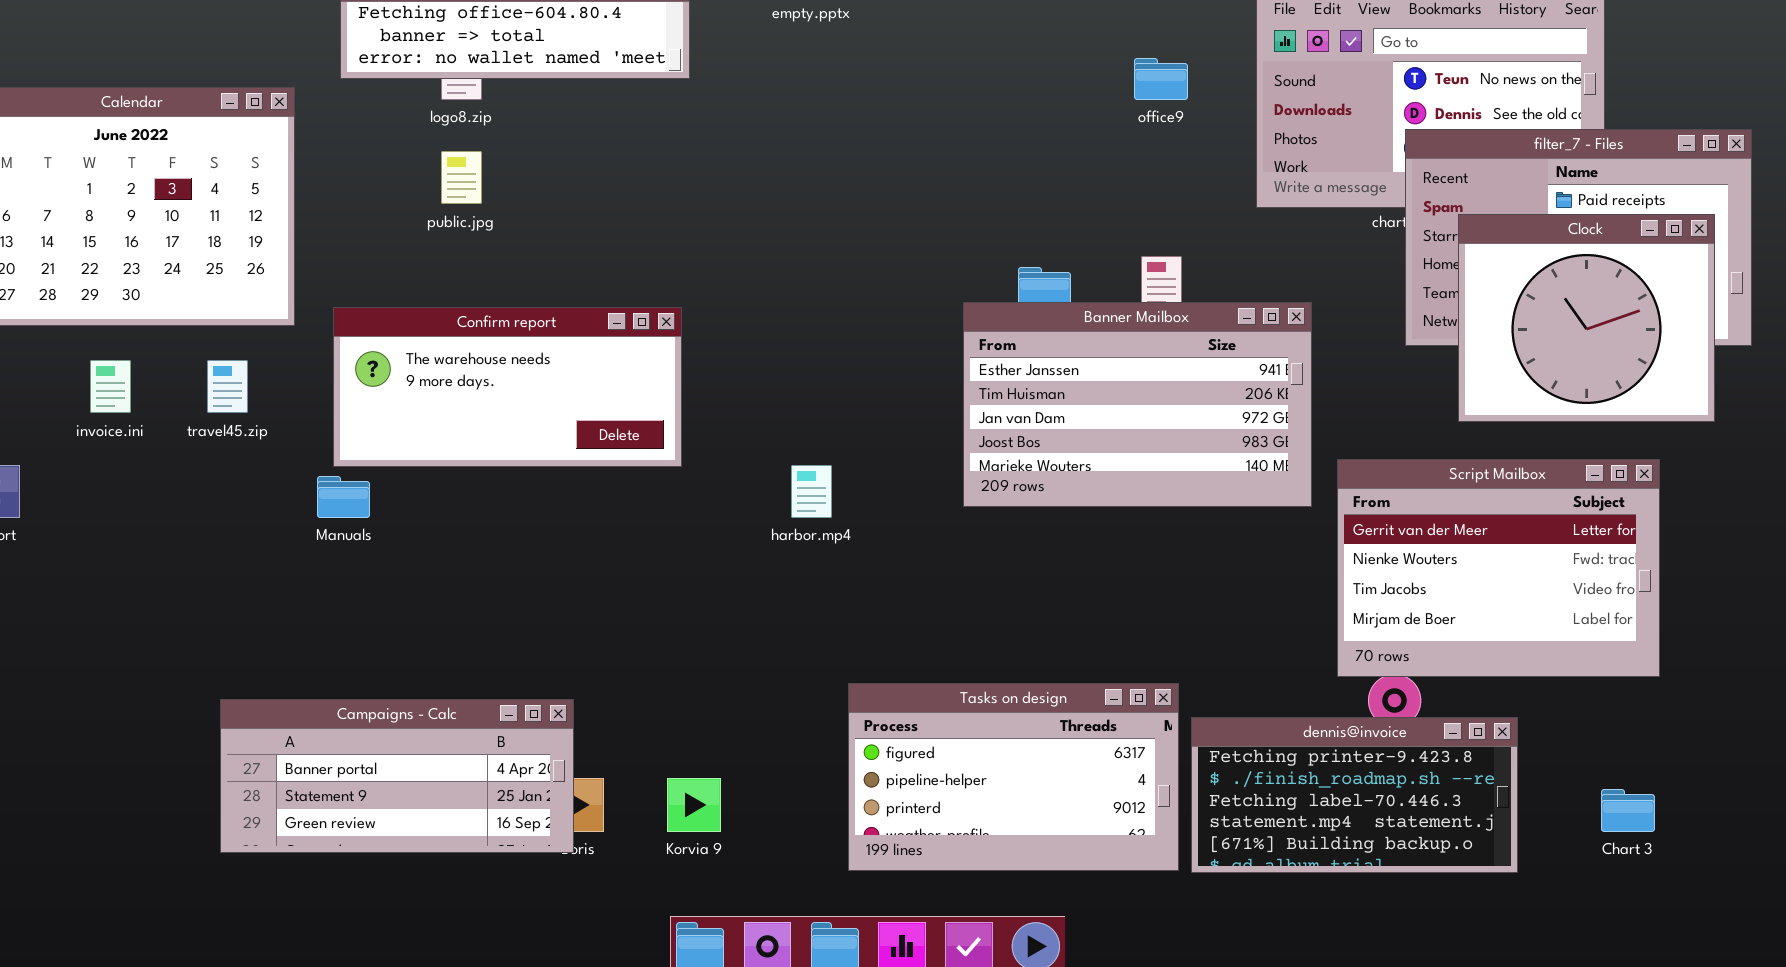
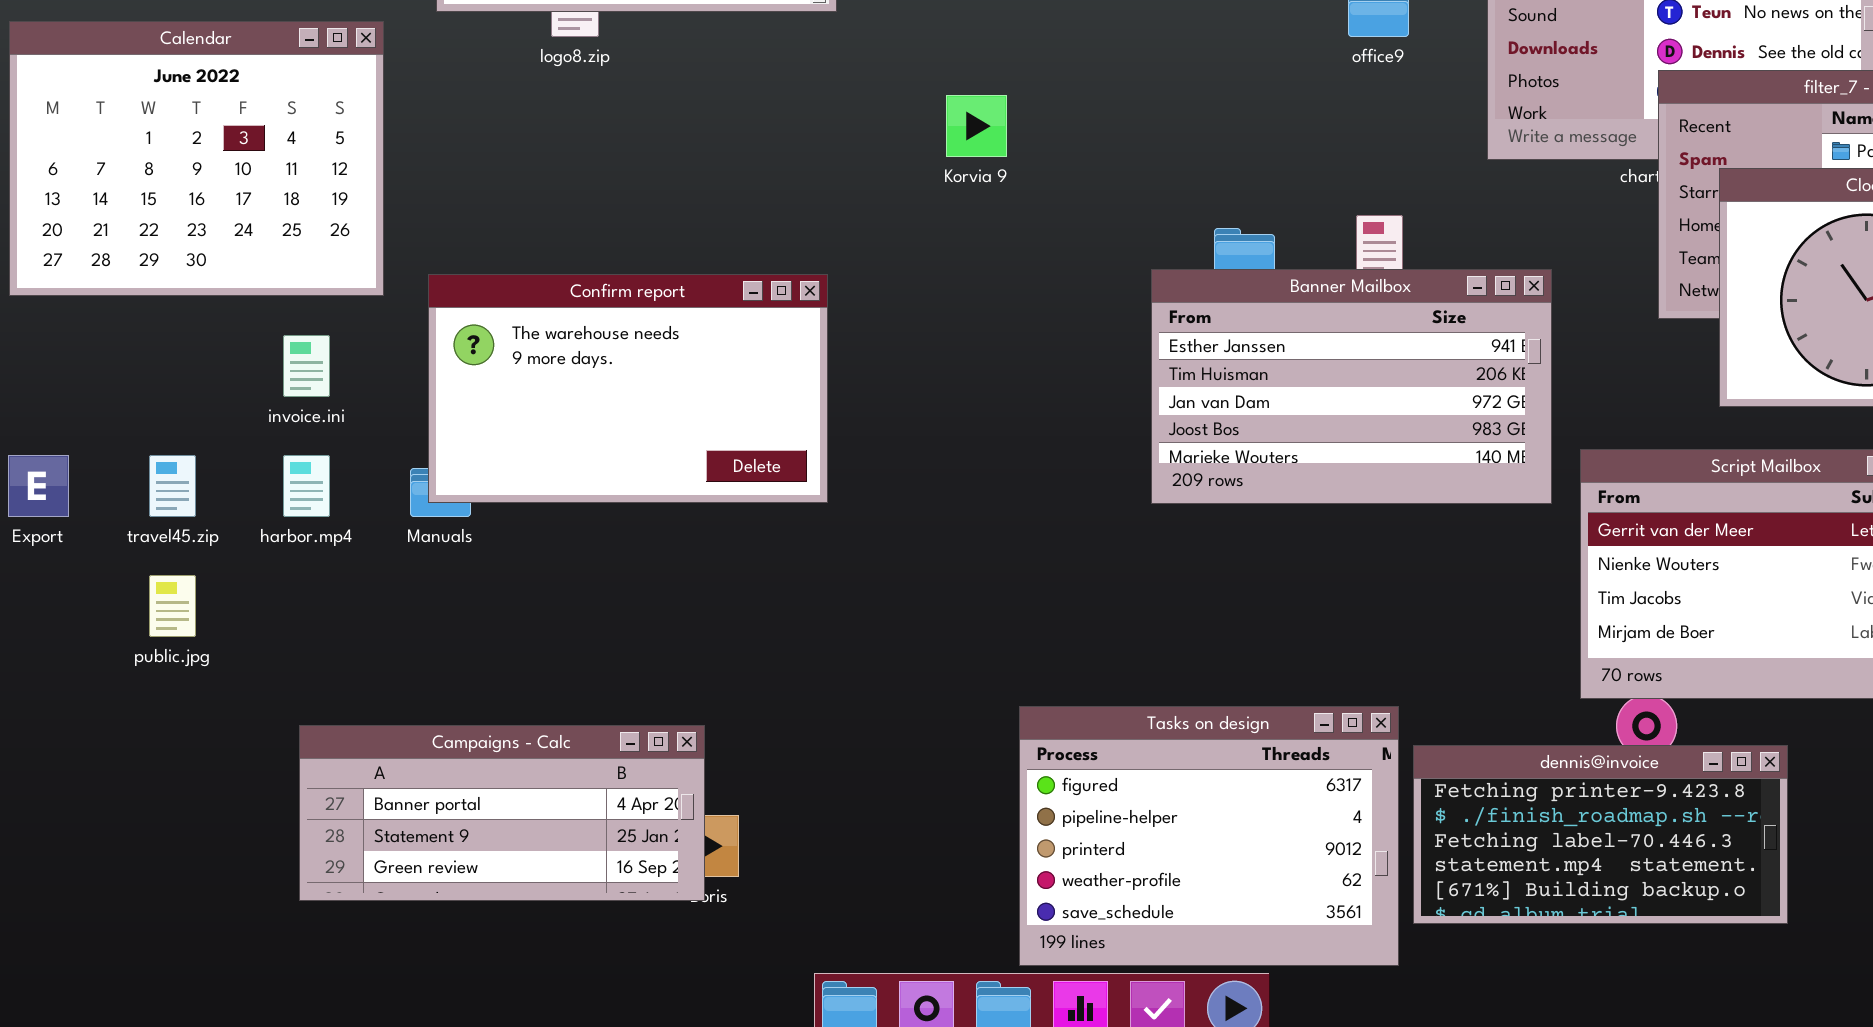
public.jpg: [441,151,482,204] -> [149,575,196,637], moved
Confirm report: [333,307,682,467] -> [428,274,828,503], resized
invoice.ini: [90,360,131,413] -> [283,335,330,397], moved
travel45.zip: [207,360,248,413] -> [149,455,196,517], moved
harbor.mp4: [791,465,832,518] -> [283,455,330,517], moved
Tasks on design: [848,683,1179,871] -> [1019,706,1399,966], resized
Korvia 9: [667,778,721,832] -> [946,95,1007,157], moved

